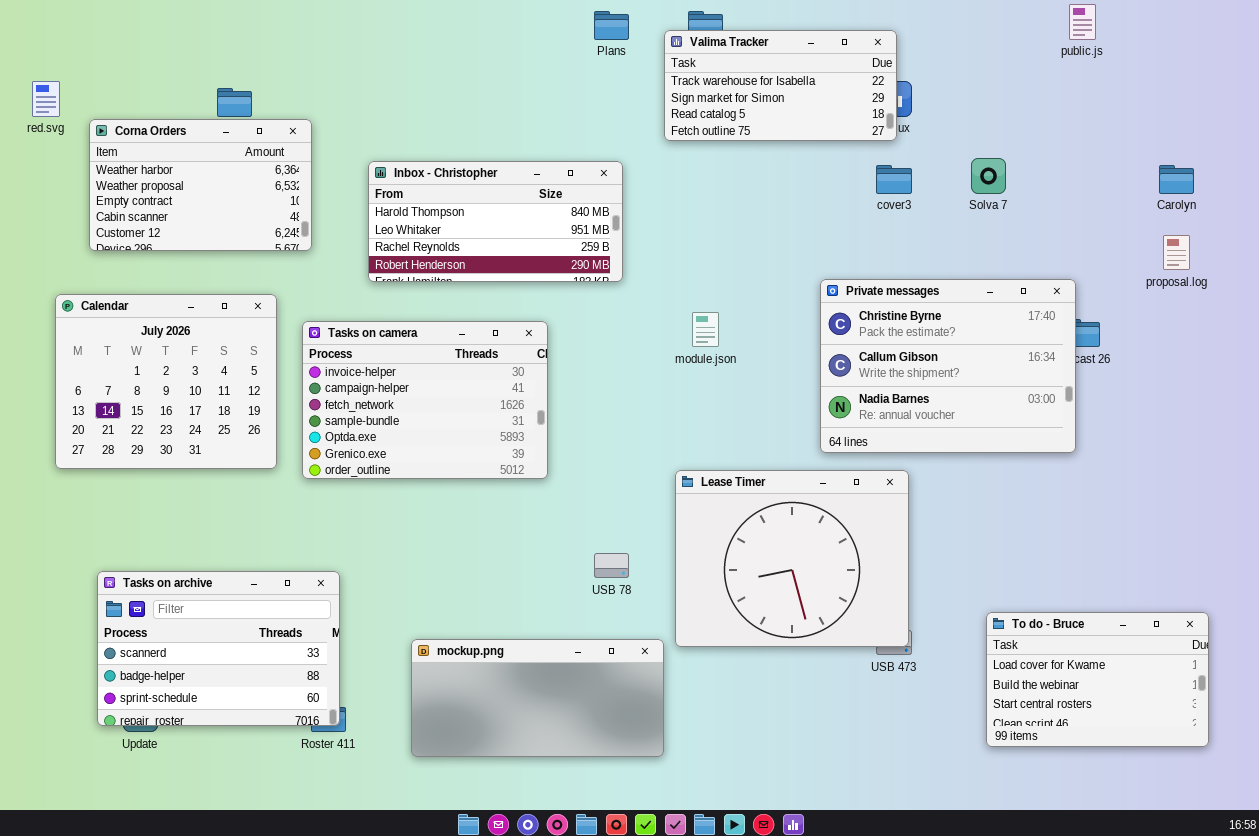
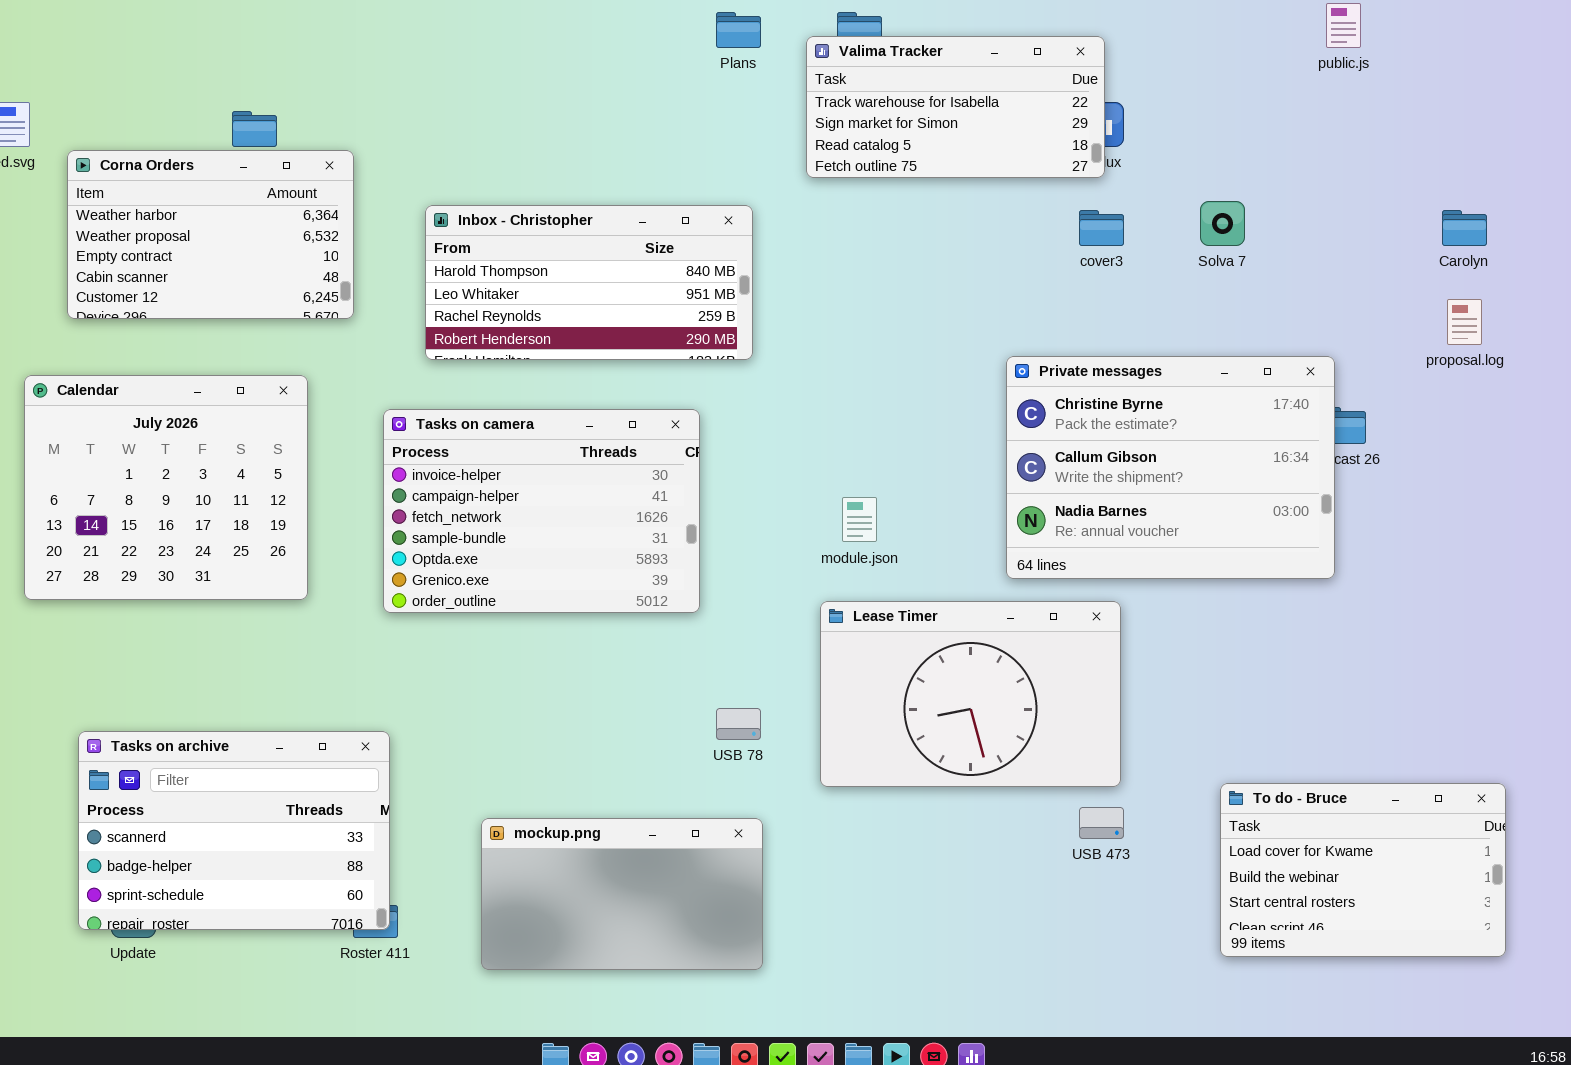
module.json: [692,312,719,347] -> [842,497,877,542], moved
Tasks on camera: [302,321,548,479] -> [383,409,700,613], moved
Lease Timer: [675,470,909,647] -> [820,601,1121,787], resized
mockup.png: [411,639,664,757] -> [481,818,763,970], resized

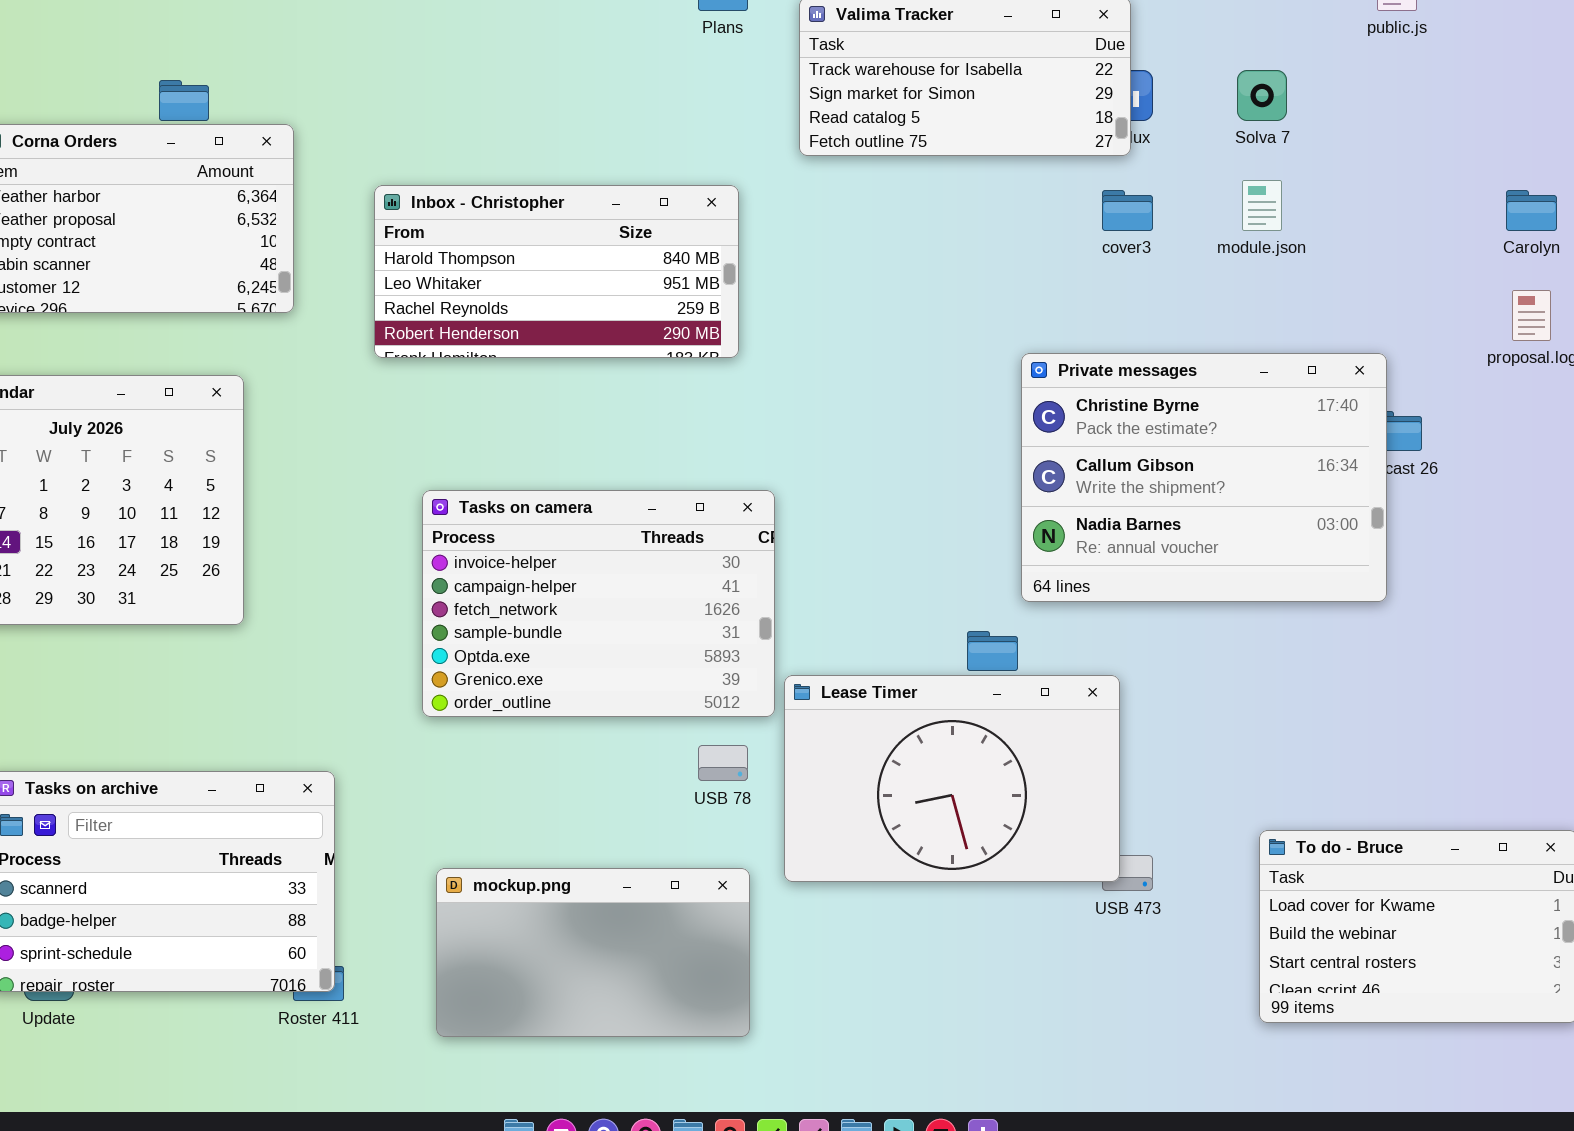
Solva 7: [1200,201,1245,246] -> [1237,70,1287,121], moved
Tasks on camera: [383,409,700,613] -> [422,490,775,717], moved
module.json: [842,497,877,542] -> [1242,180,1282,231], moved
Lease Timer: [820,601,1121,787] -> [784,675,1120,882], moved

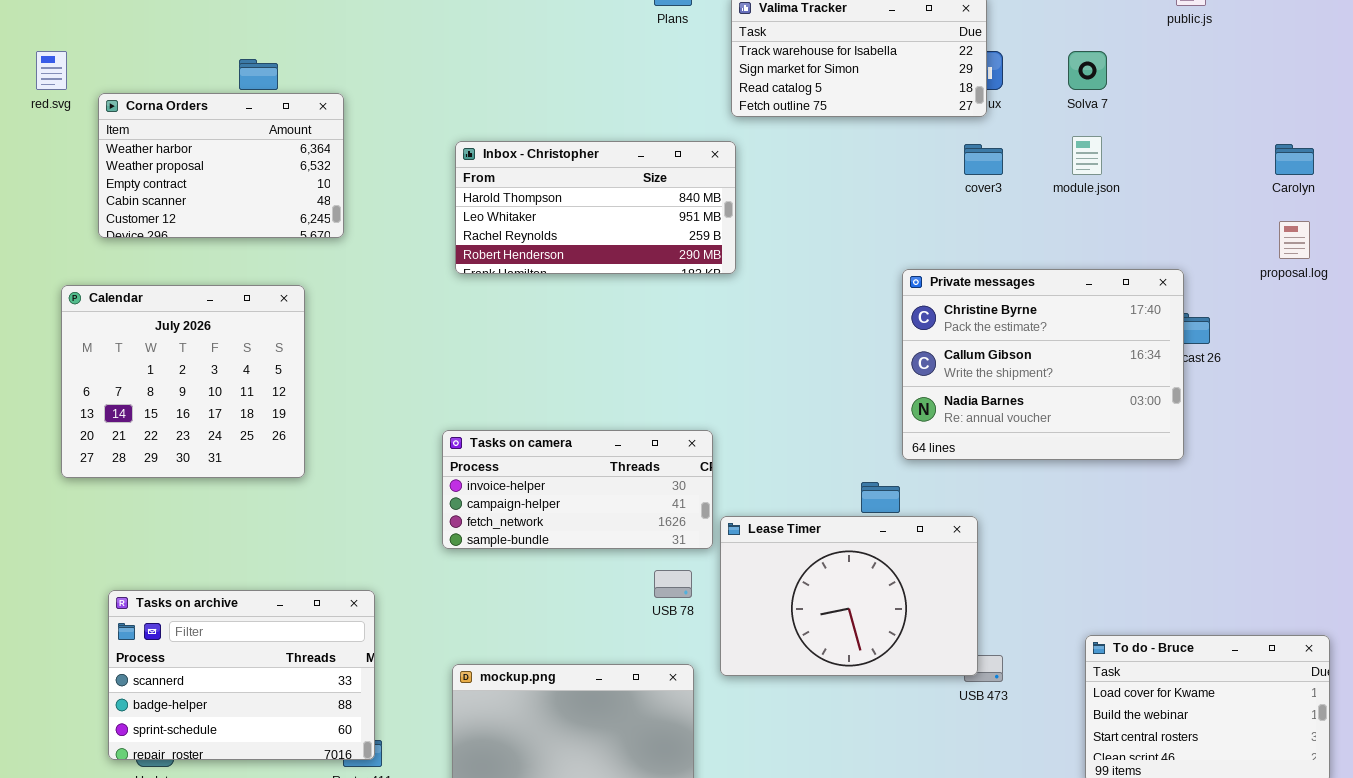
Inbox - Christopher: [374,185,739,358] -> [455,141,736,274], moved
Tasks on camera: [422,490,775,717] -> [442,430,713,549], resized

